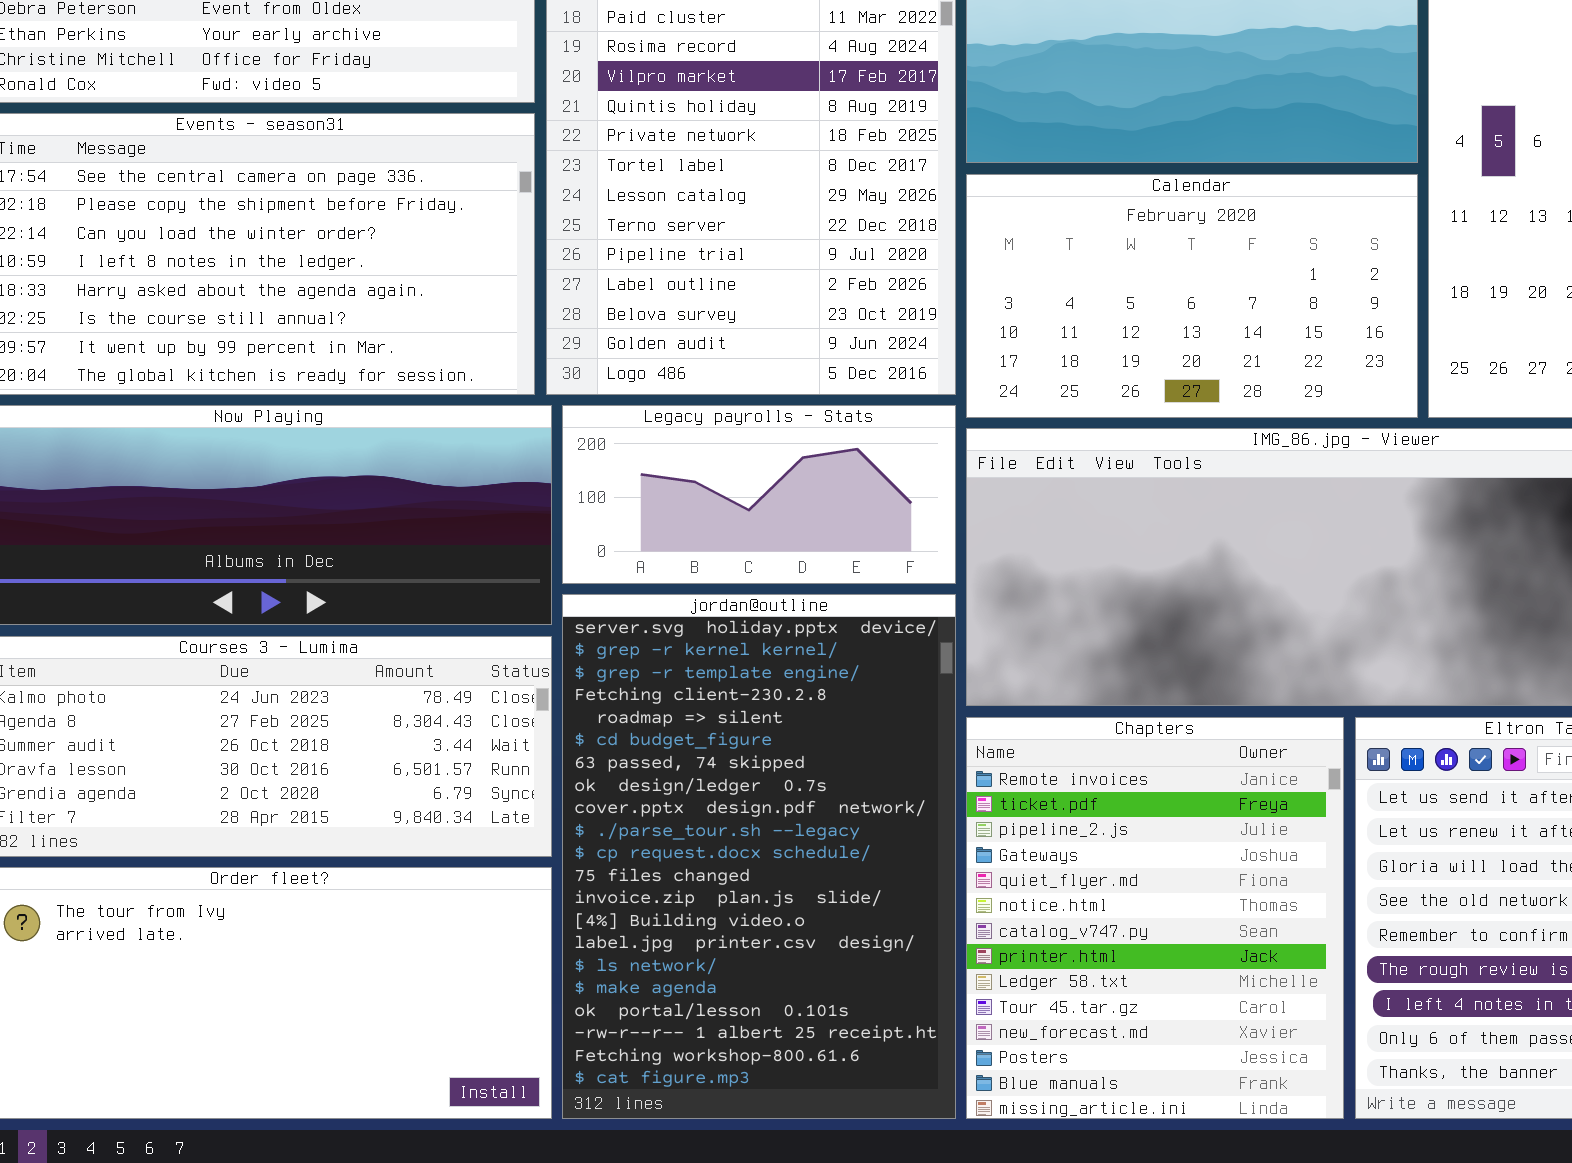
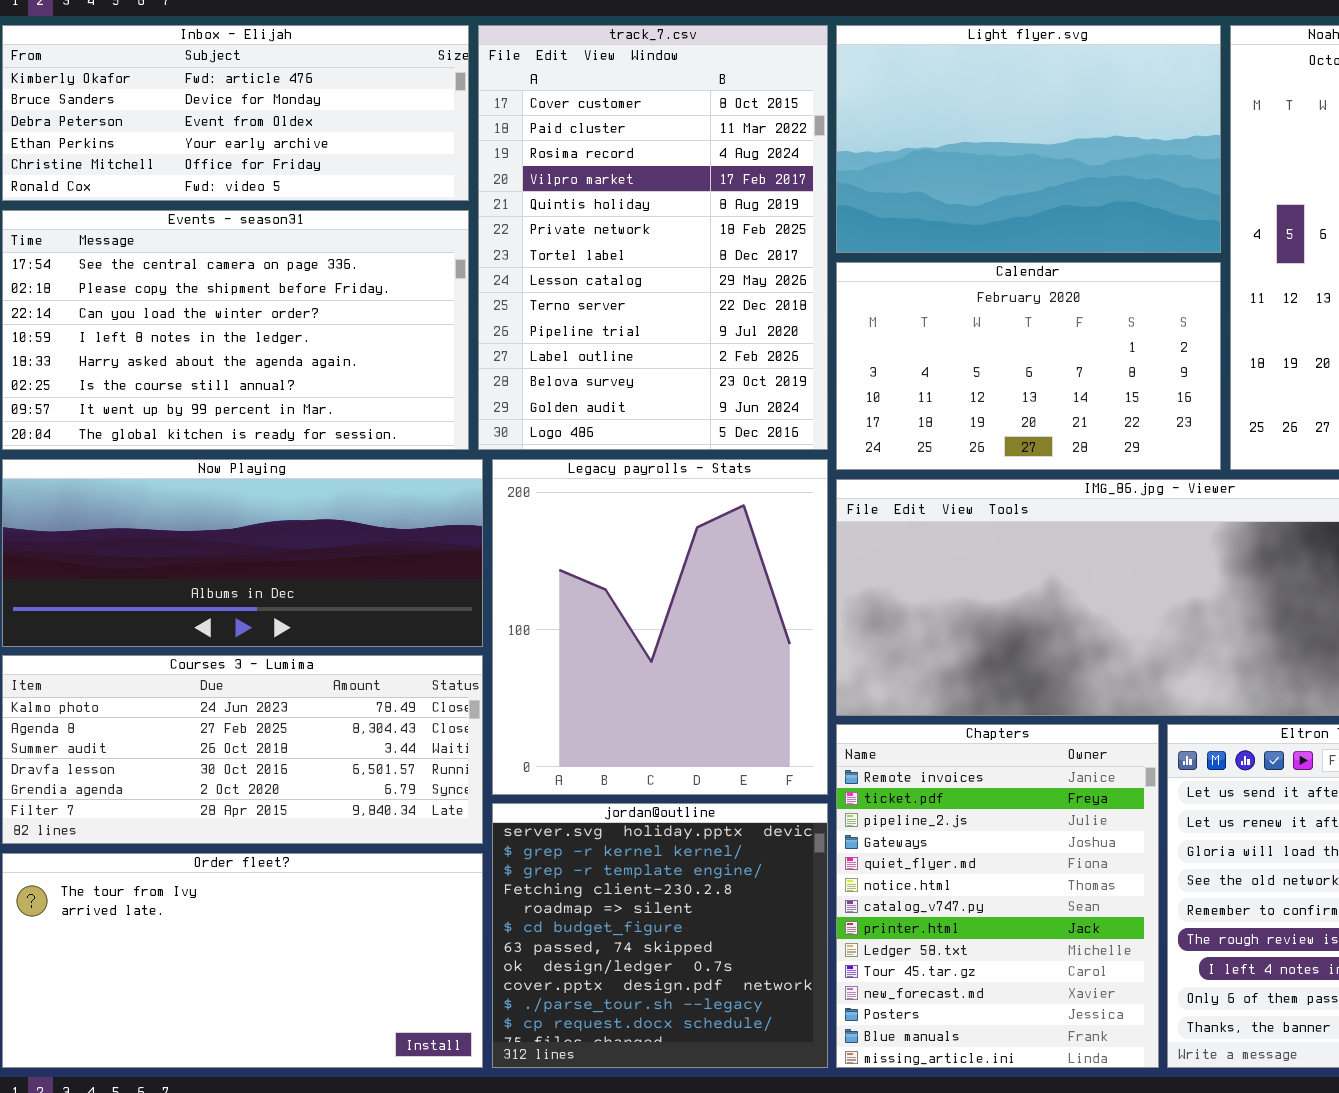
Legacy payrolls - Stats: [562,405,956,584] -> [492,459,828,795], resized
jordan@outline: [562,594,956,1119] -> [492,803,828,1068], resized

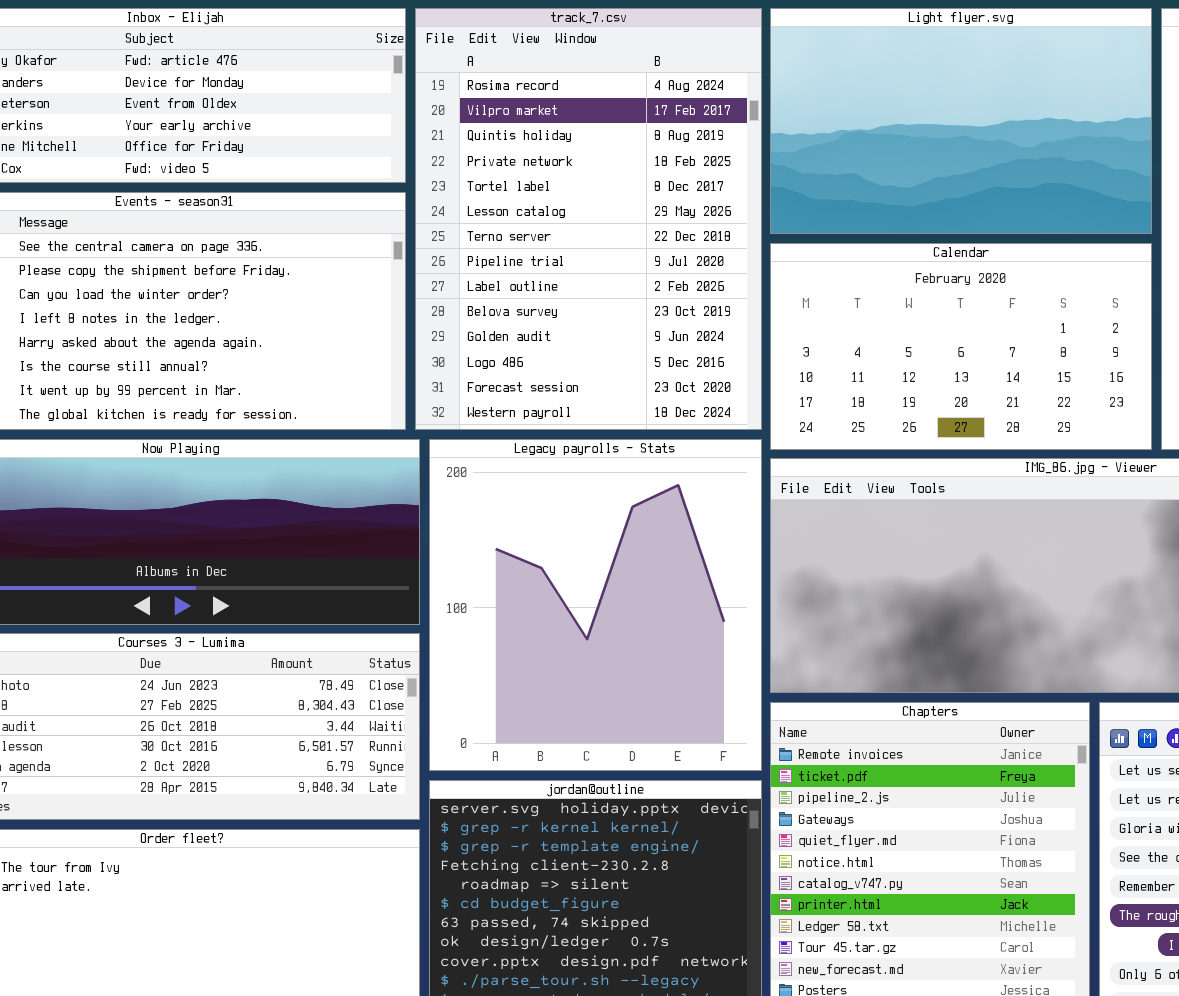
track_7.csv: [478,25,828,450] -> [415,8,762,430], scrolled down 2 rows

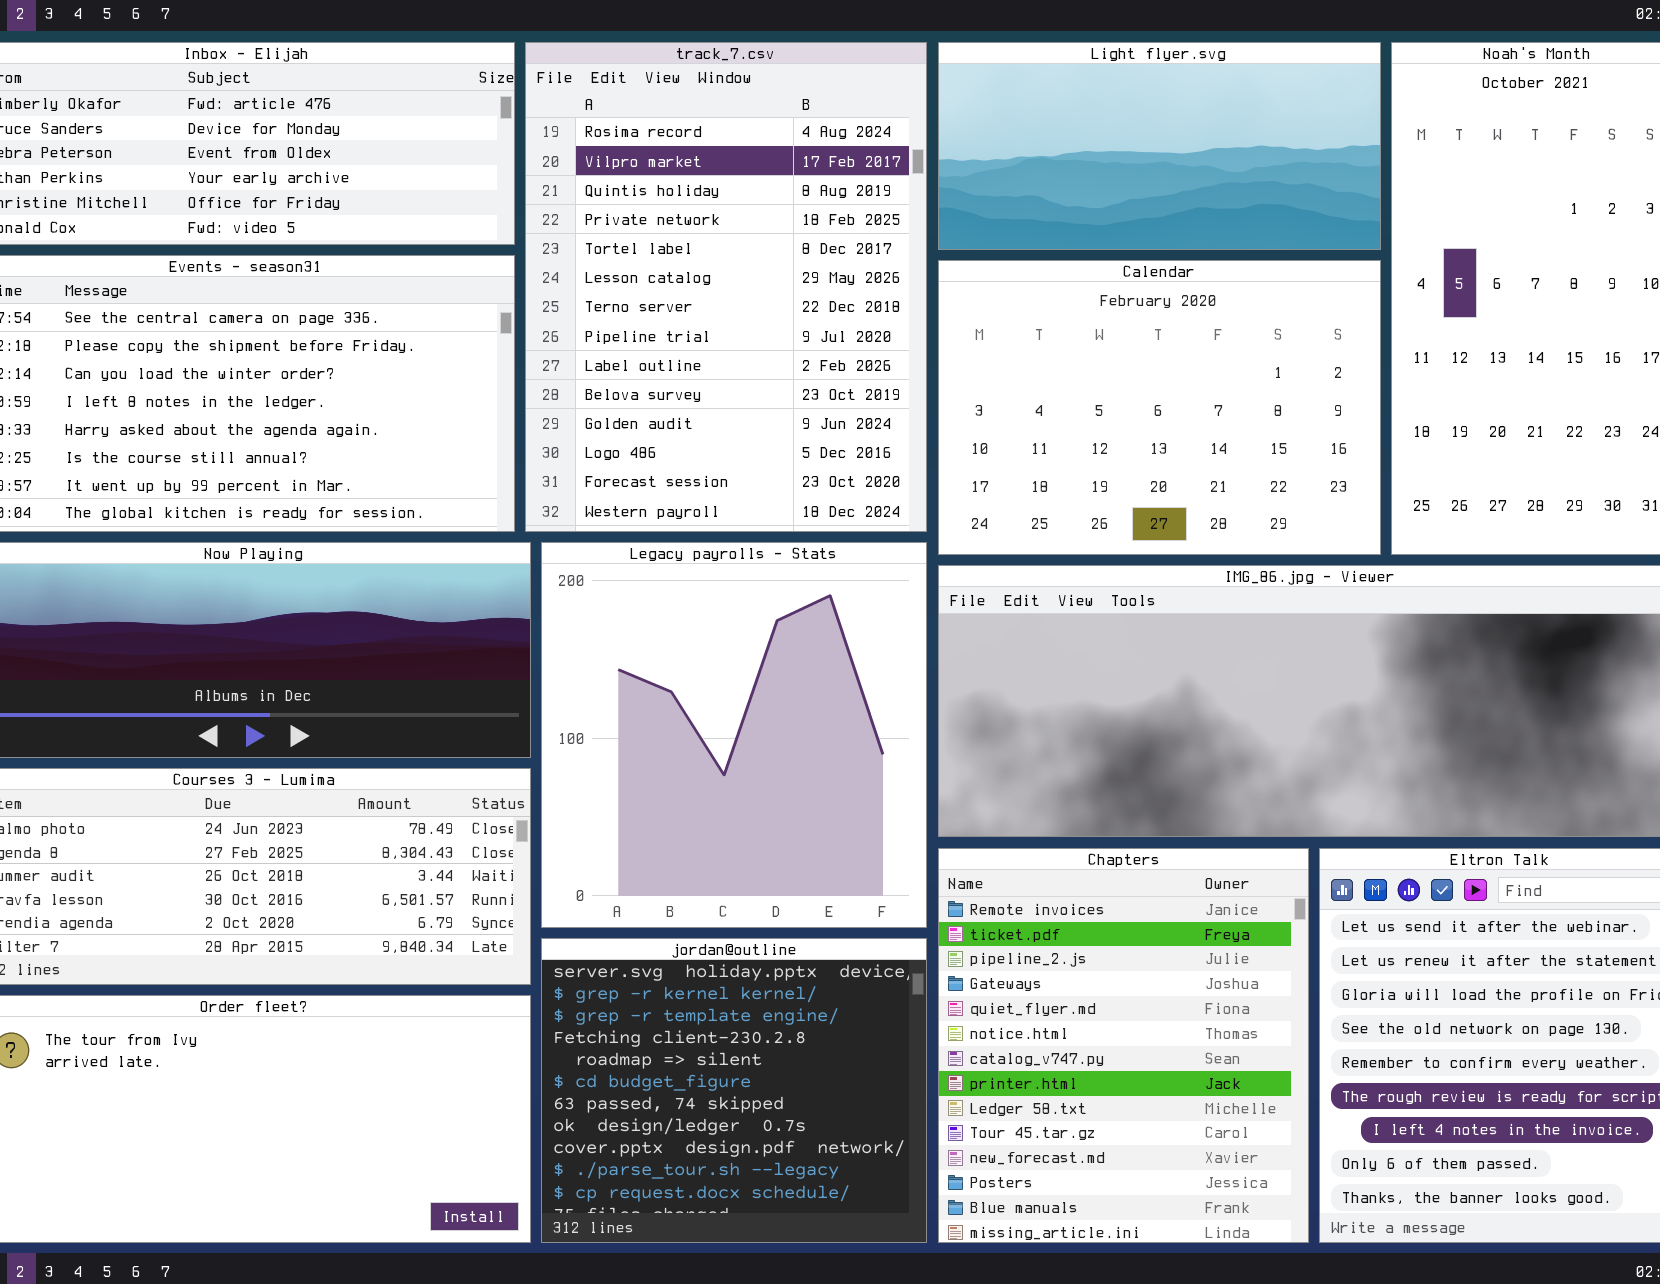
Light flyer.svg: [770,8,1152,234] -> [938,42,1381,250], resized
Calendar: [770,243,1152,450] -> [938,260,1381,555], resized

